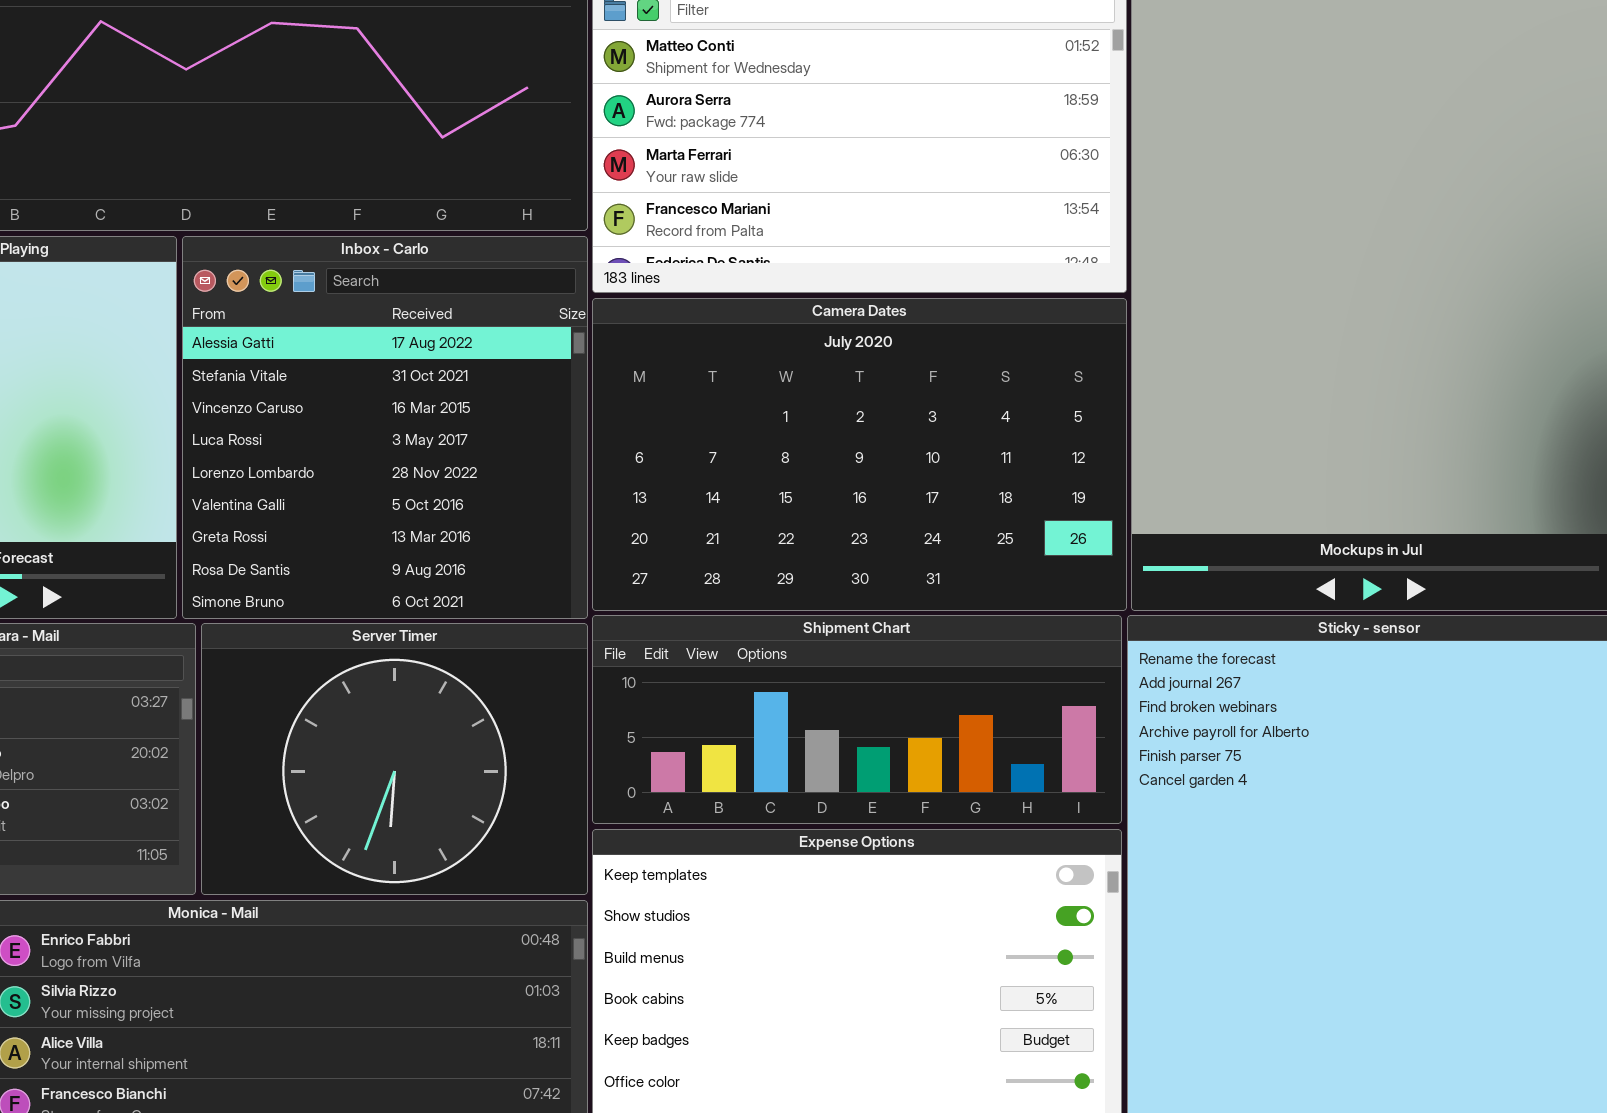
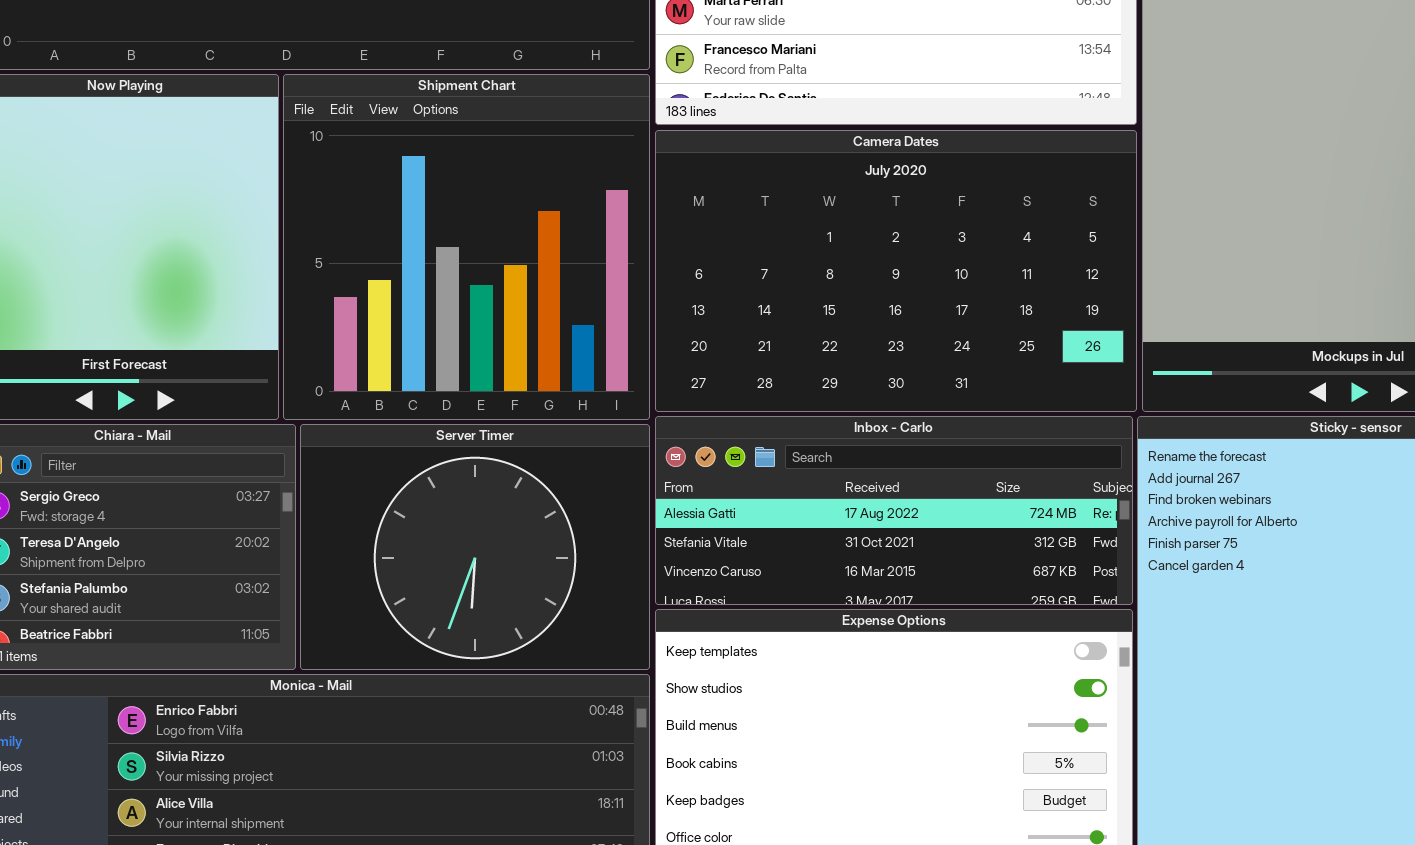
Inbox - Carlo: [182,236,588,619] -> [655,416,1133,605], moved, resized
Shipment Chart: [592,615,1122,824] -> [283,74,650,420], moved, resized

